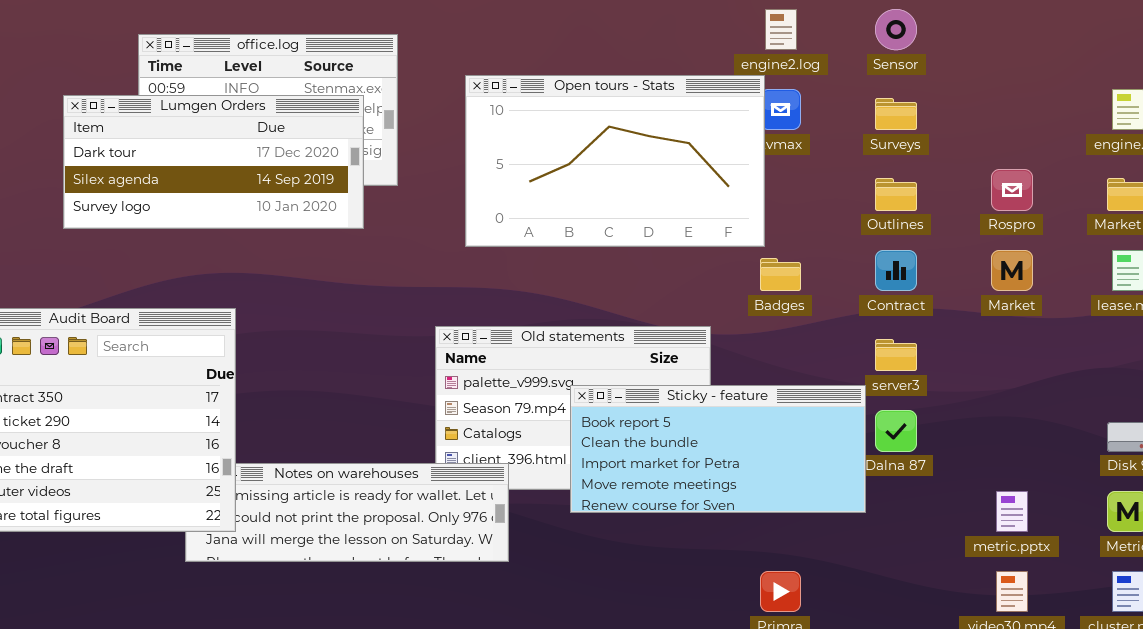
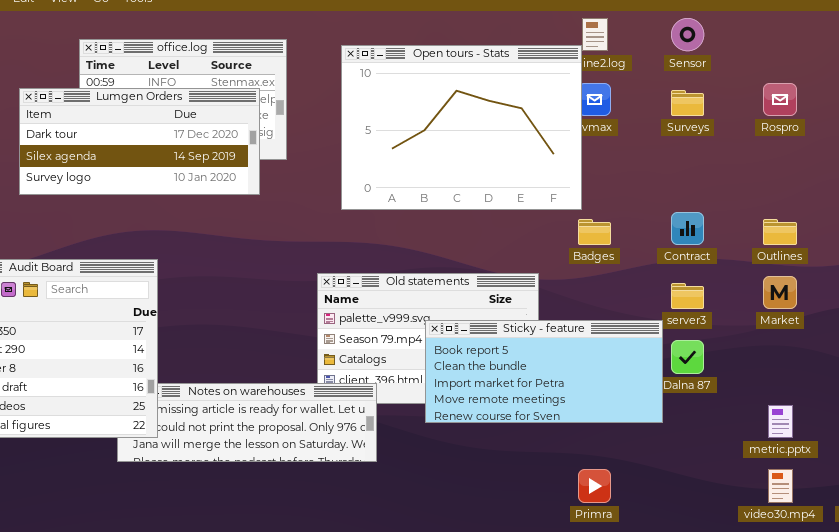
Open tours - Stats: [465,75,765,247] -> [341,45,582,210], resized
Rospro: [991,169,1033,211] -> [763,83,797,116], moved
Outlines: [875,178,917,211] -> [763,219,797,245], moved
Market: [991,250,1033,291] -> [763,276,797,309], moved

